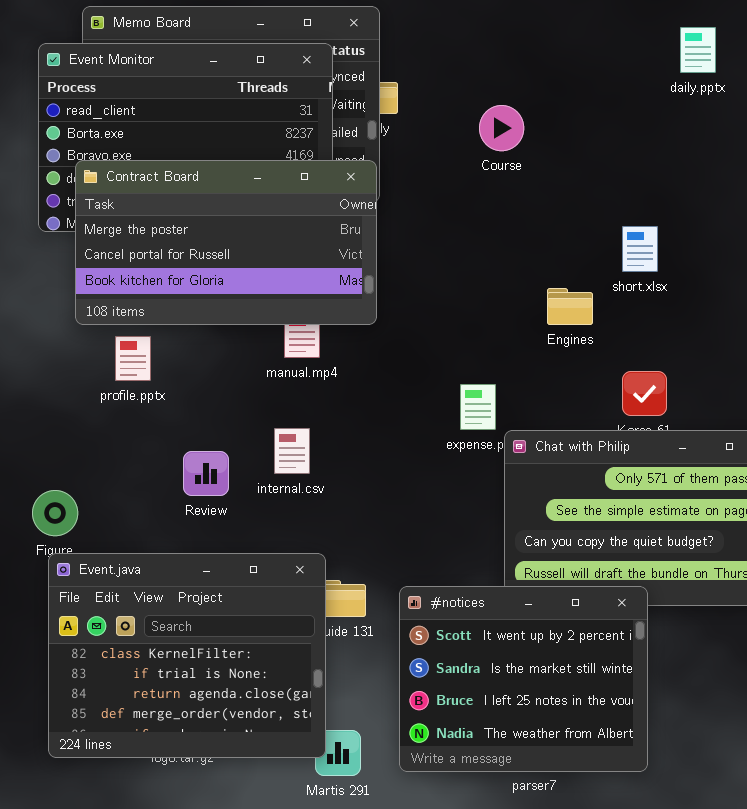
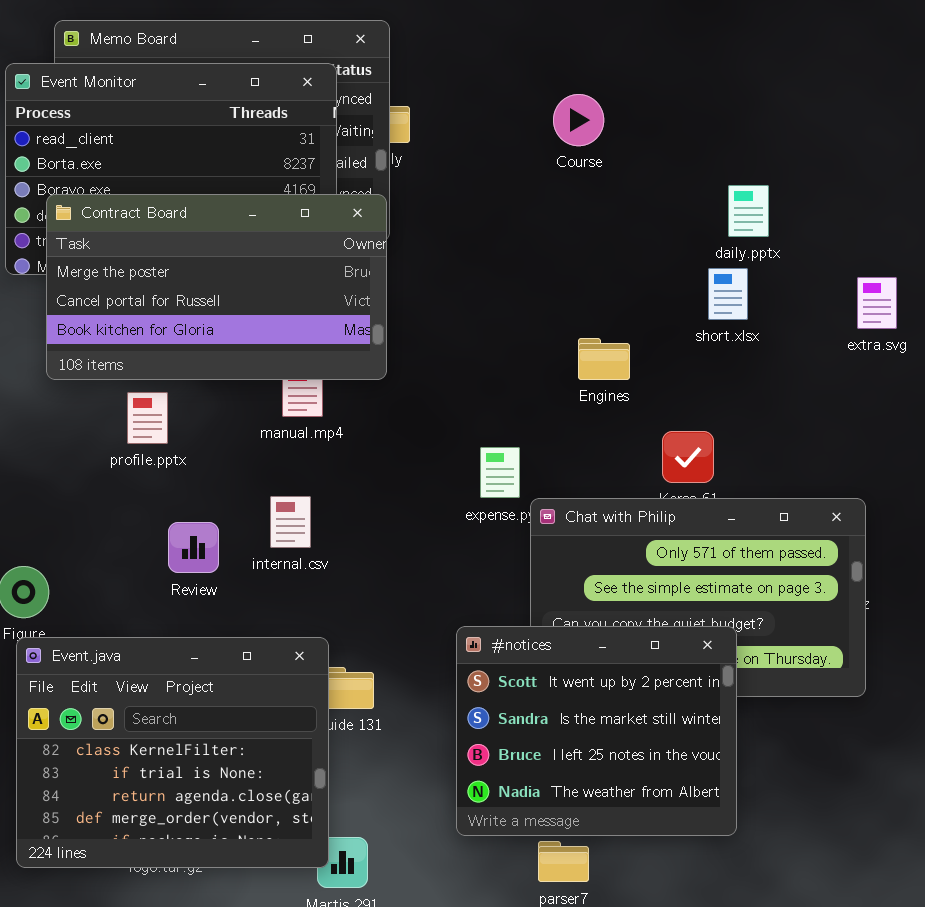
daily.pptx: [680,27,716,73] -> [728,185,769,237], moved
Course: [479,105,524,151] -> [553,94,604,146], moved
short.xlsx: [622,226,658,272] -> [708,268,748,320], moved
profile.pptx: [115,336,151,381] -> [127,392,168,444], moved
#notices: [399,586,648,772] -> [456,626,737,836], moved

